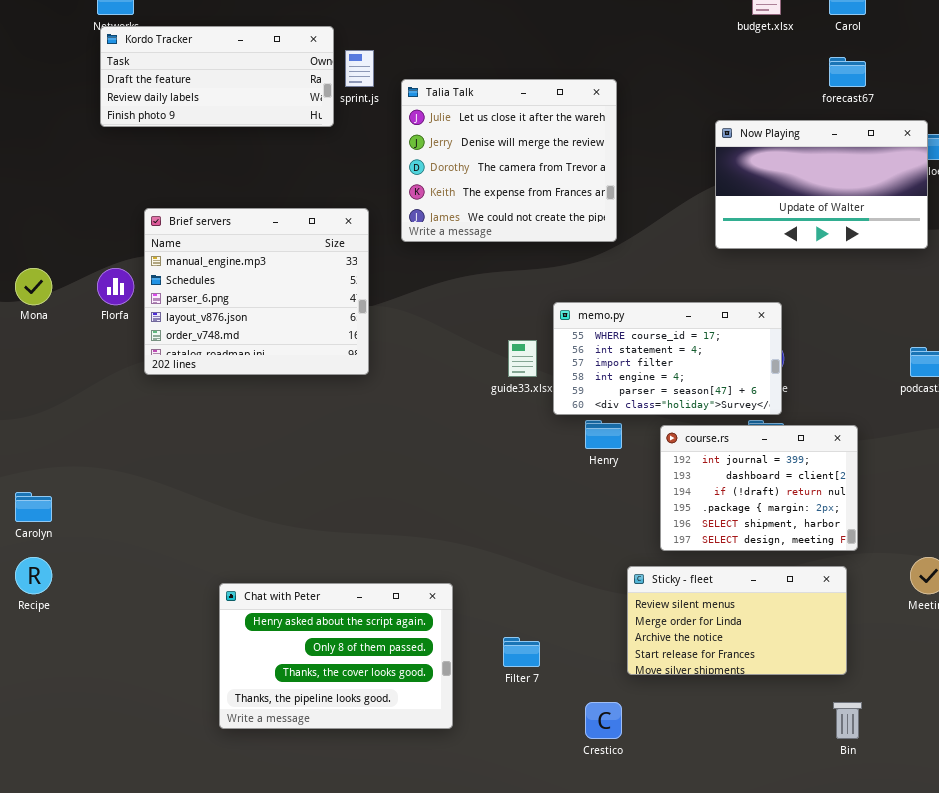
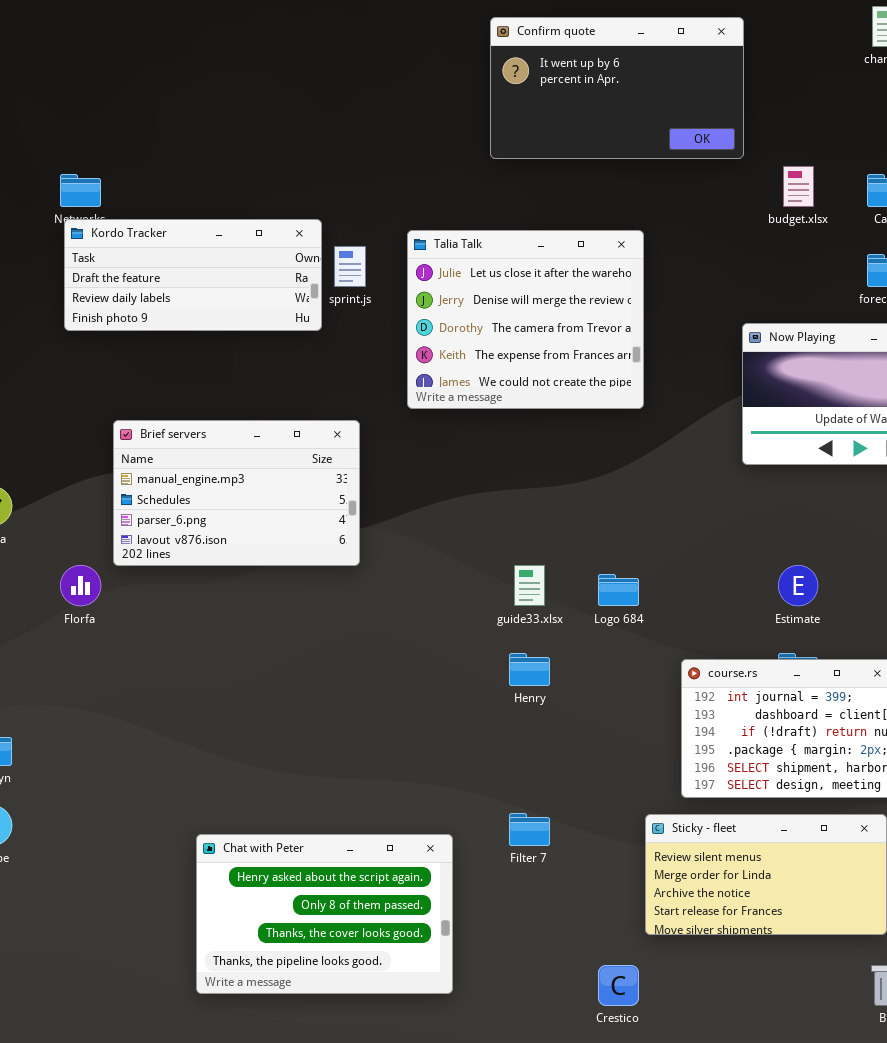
Talia Talk: [401,79,617,242] -> [407,230,644,409], moved
Brief servers: [144,208,369,375] -> [113,420,360,566], resized
Florfa: [97,268,134,305] -> [60,565,101,606], moved
memo.py: [553,302,782,415] -> none, closed
Henry: [585,420,622,449] -> [509,653,550,686], moved
Filter 7: [503,637,540,667] -> [509,813,550,846], moved

